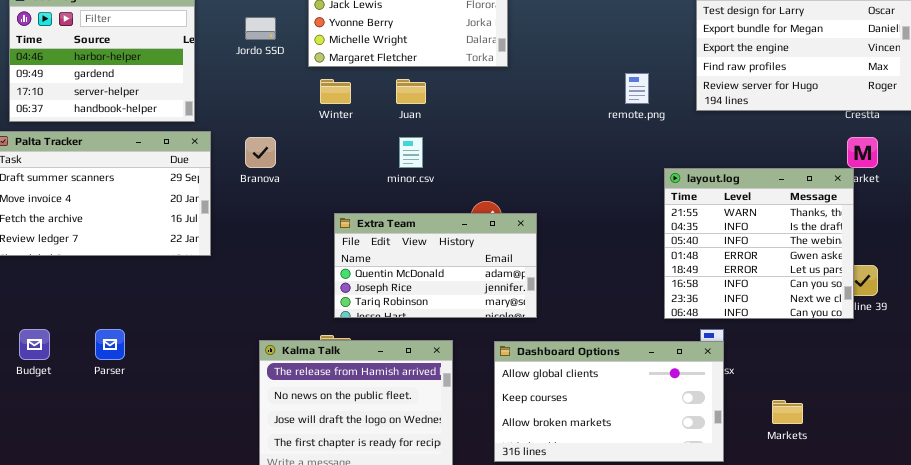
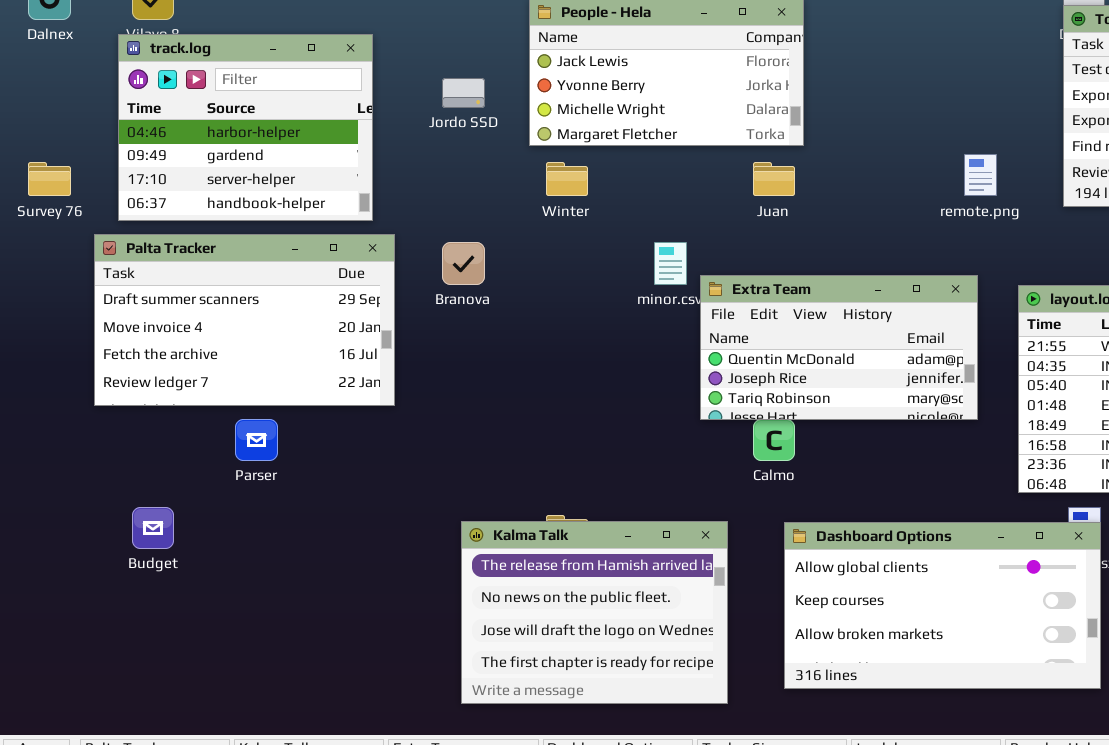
Juan: [396,79,426,104] -> [753,162,795,196], moved
Extra Team: [334,213,537,318] -> [700,275,978,420], moved
Parser: [95,329,125,360] -> [235,419,278,461], moved

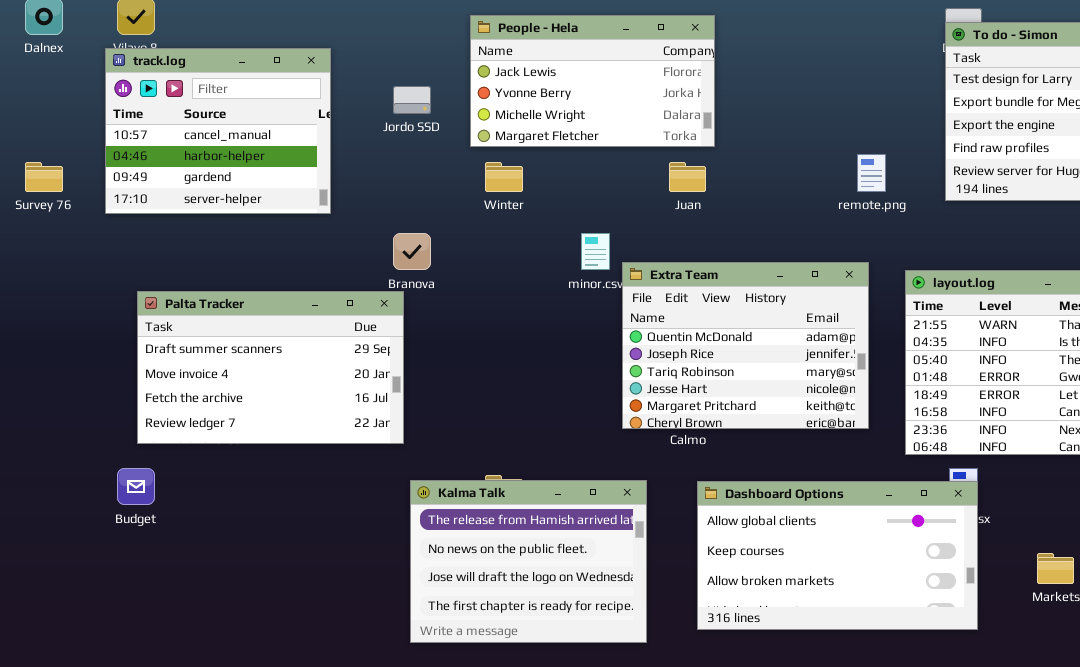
track.log: [118,34,373,221] -> [105,48,331,214], scrolled up 1 row
Palta Tracker: [94,234,395,406] -> [137,291,404,444], moved
Extra Team: [700,275,978,420] -> [622,262,869,429], resized

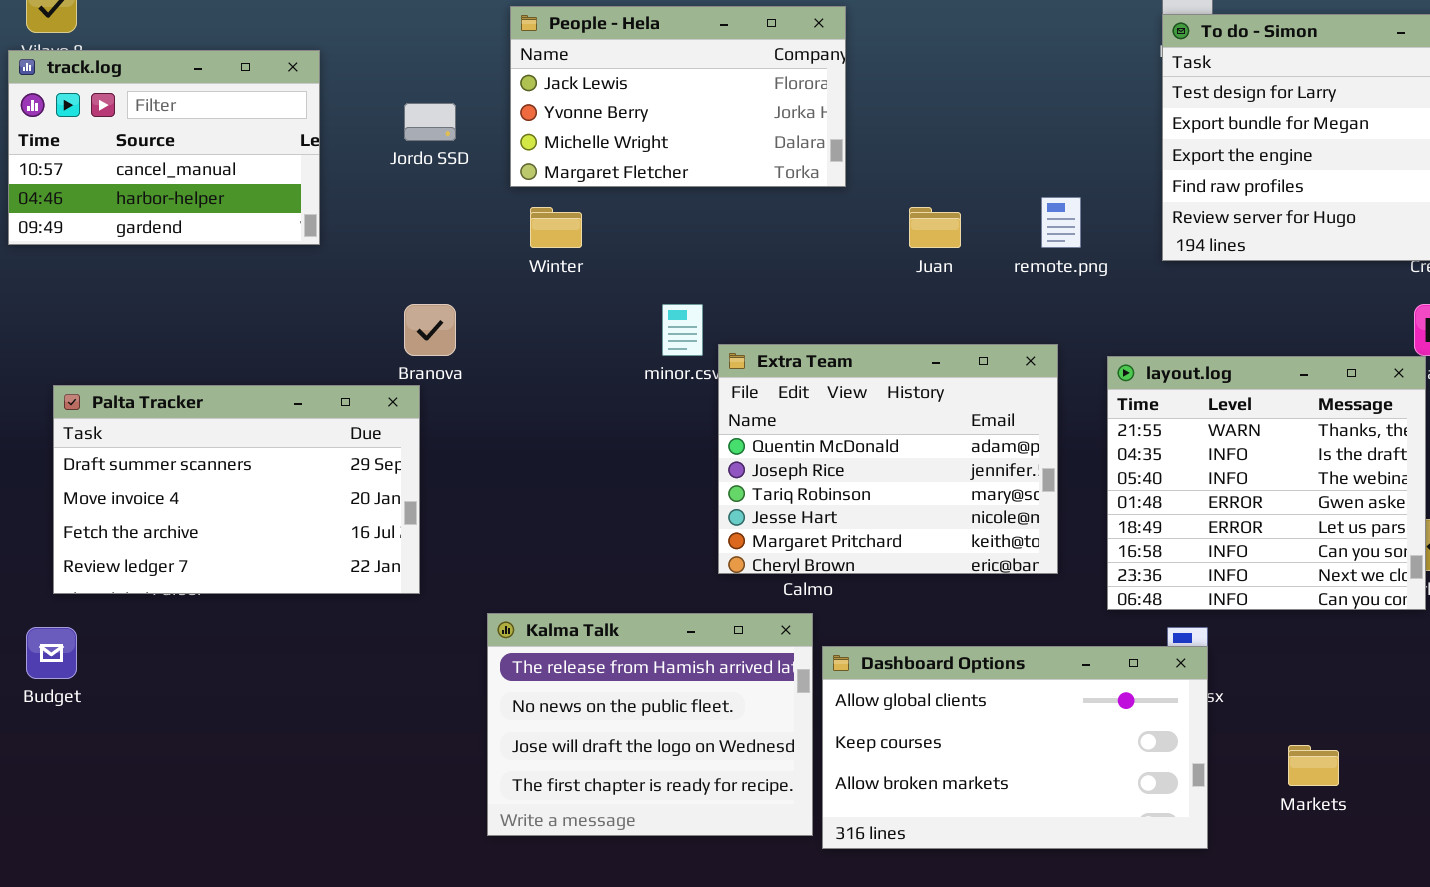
track.log: [105,48,331,214] -> [8,50,320,245], resized
Juan: [669,162,706,192] -> [909,207,961,248], moved
Kalma Talk: [410,480,647,643] -> [487,613,813,836], moved

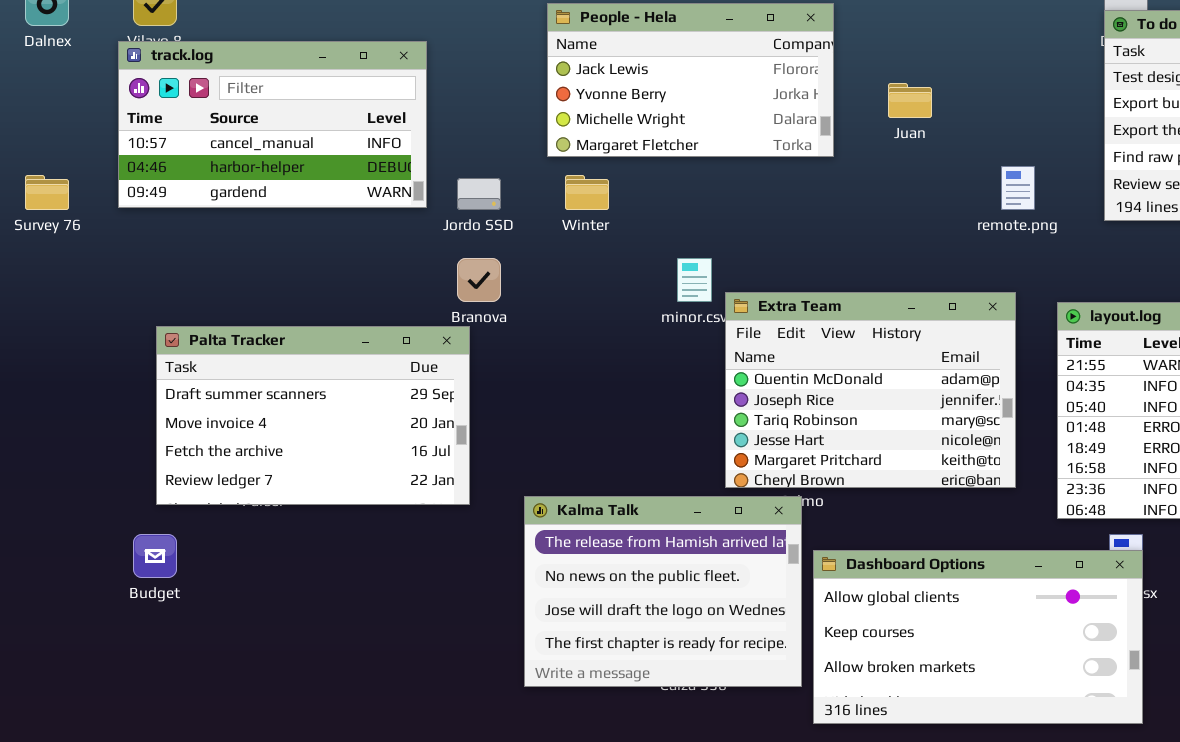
track.log: [8,50,320,245] -> [118,41,427,208], resized
Jordo SSD: [404,103,456,141] -> [457,178,501,210], moved
Juan: [909,207,961,248] -> [888,83,932,118], moved
Kalma Talk: [487,613,813,836] -> [524,496,802,687], moved

